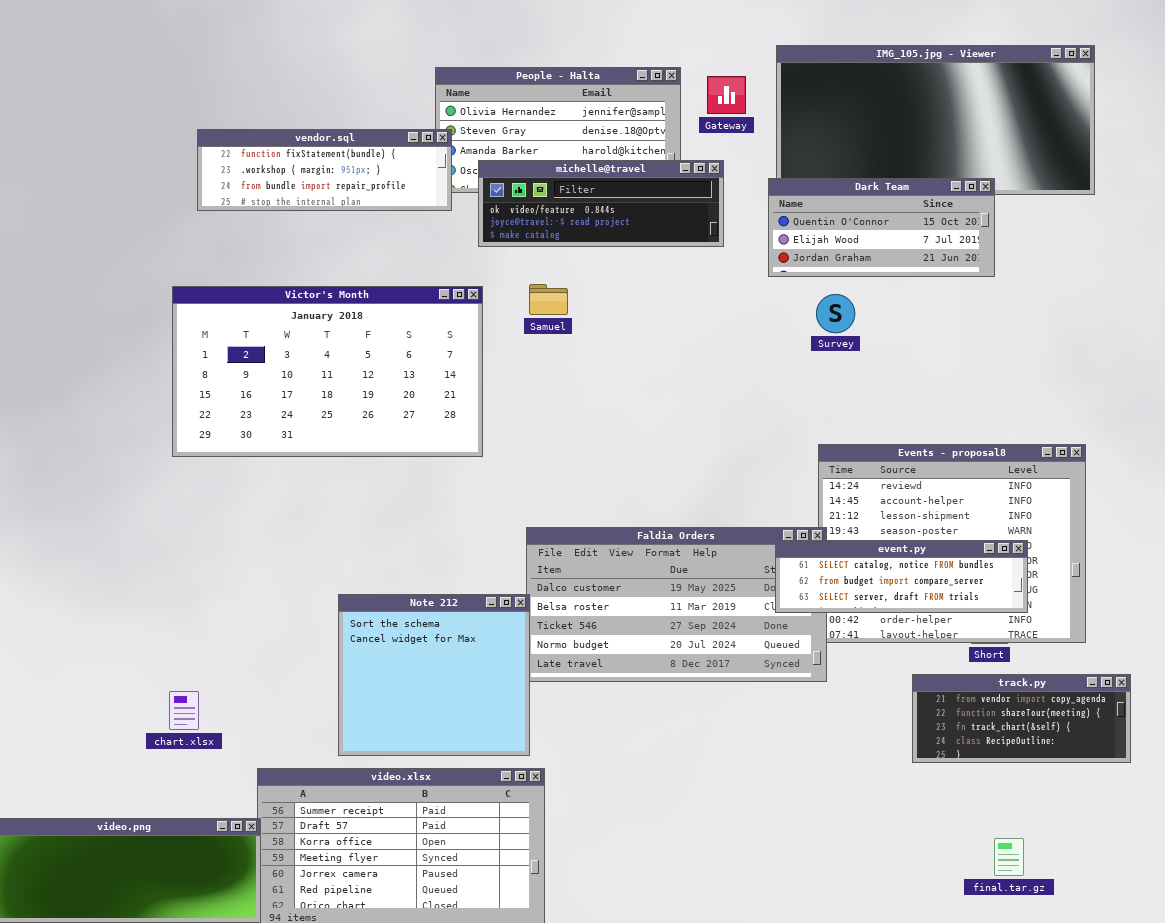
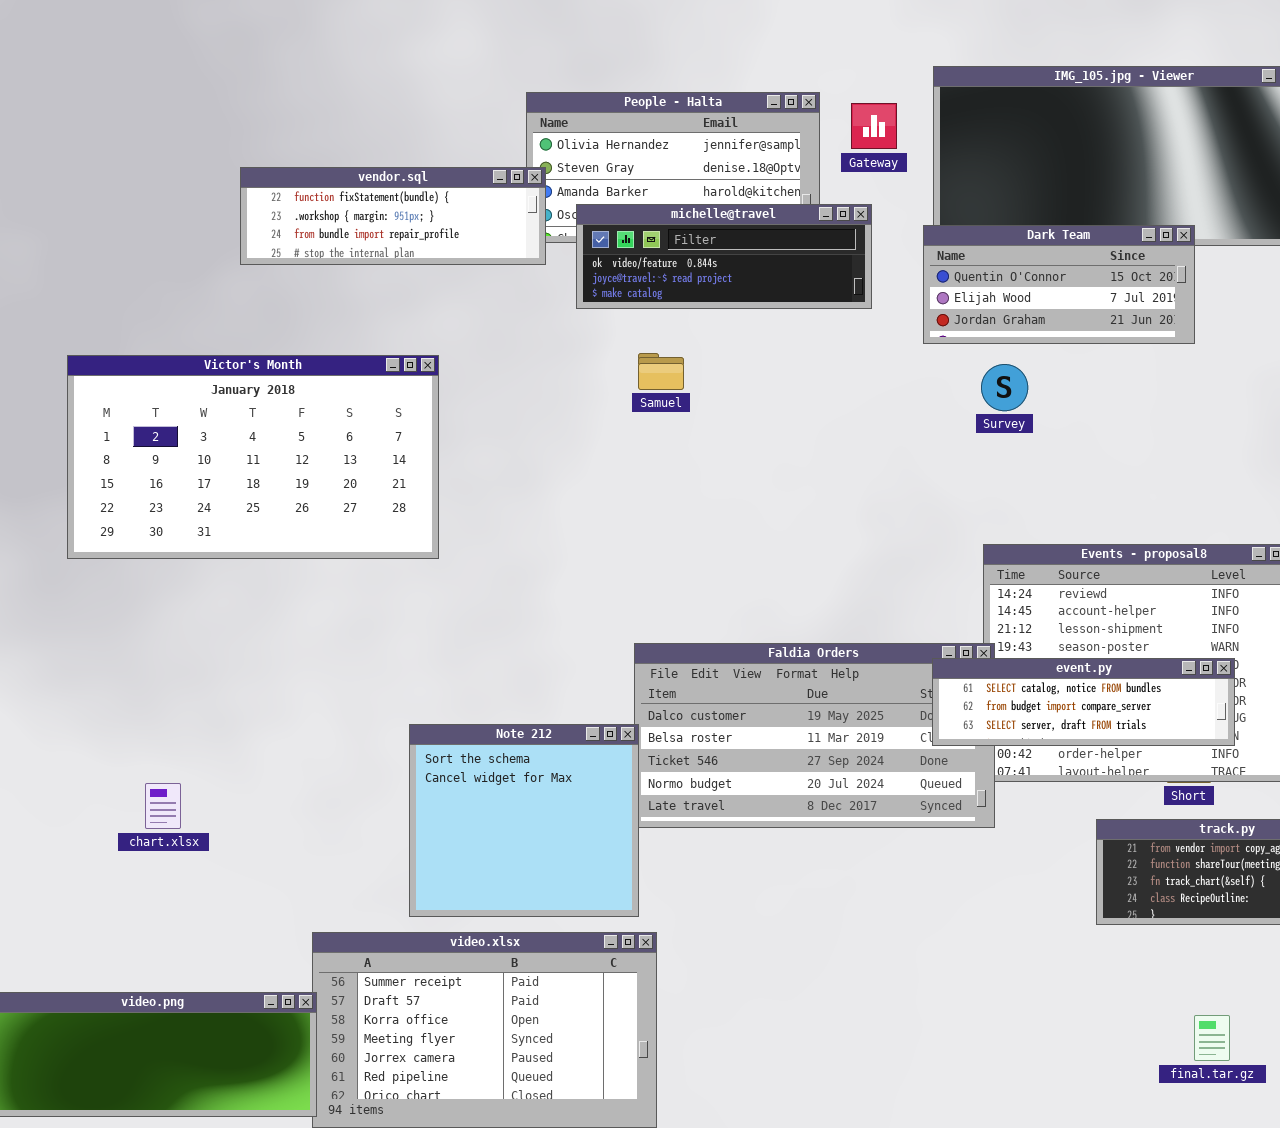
Victor's Month: [172,286,483,457] -> [67,355,439,559], moved
chart.xlsx: [169,691,199,730] -> [145,783,181,829], moved

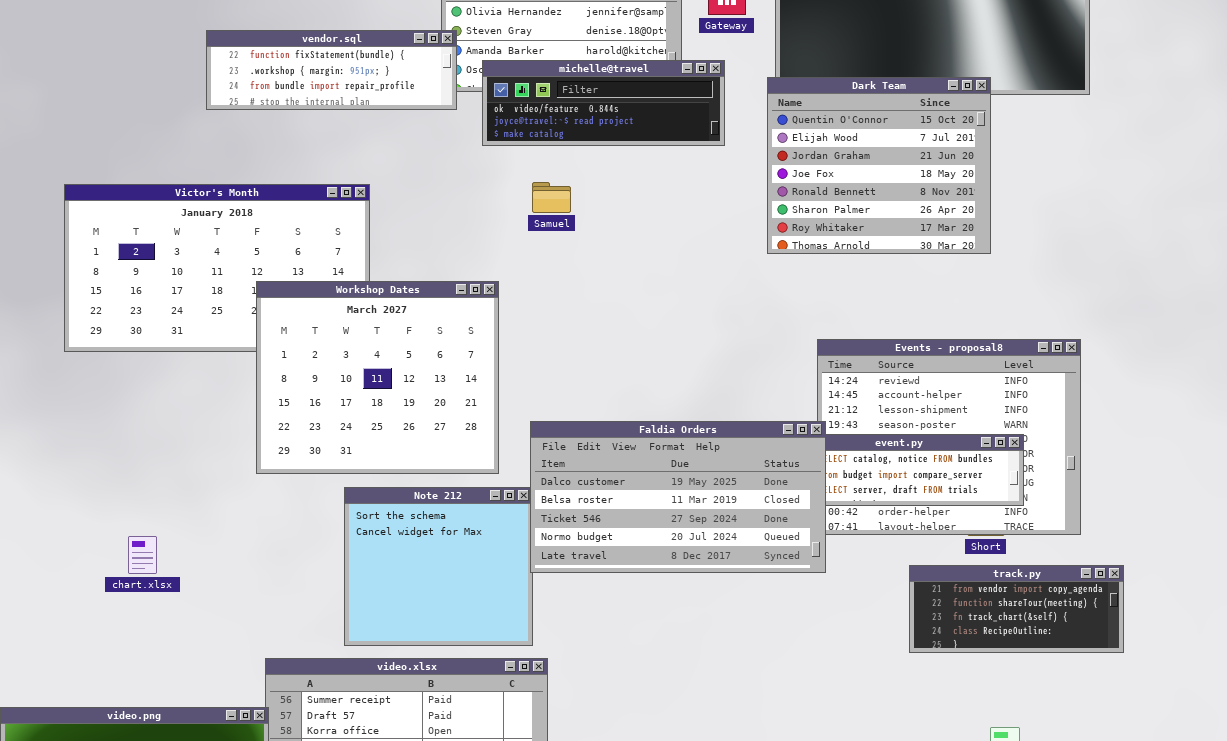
Dark Team: [923,225,1195,344] -> [767,77,991,254], resized
Workshop Dates: none -> [256,281,499,474], opened
Faldia Orders: [634,643,995,828] -> [530,421,826,573], raised

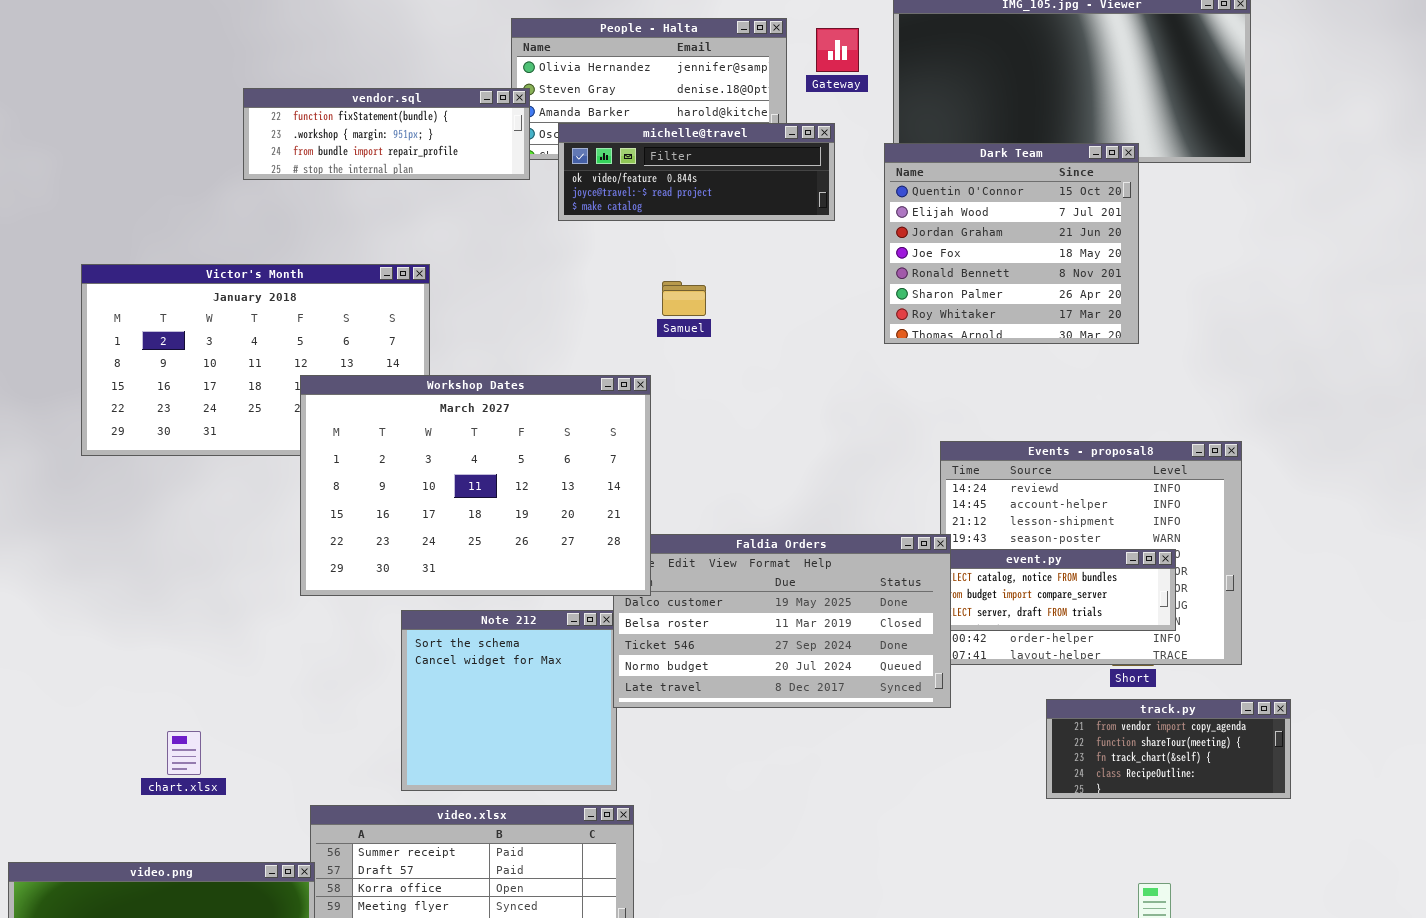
Samuel: [532,182,571,213] -> [662,281,706,316], moved
Workshop Dates: [256,281,499,474] -> [300,375,651,596], resized
chart.xlsx: [128,536,157,574] -> [167,731,201,775], moved

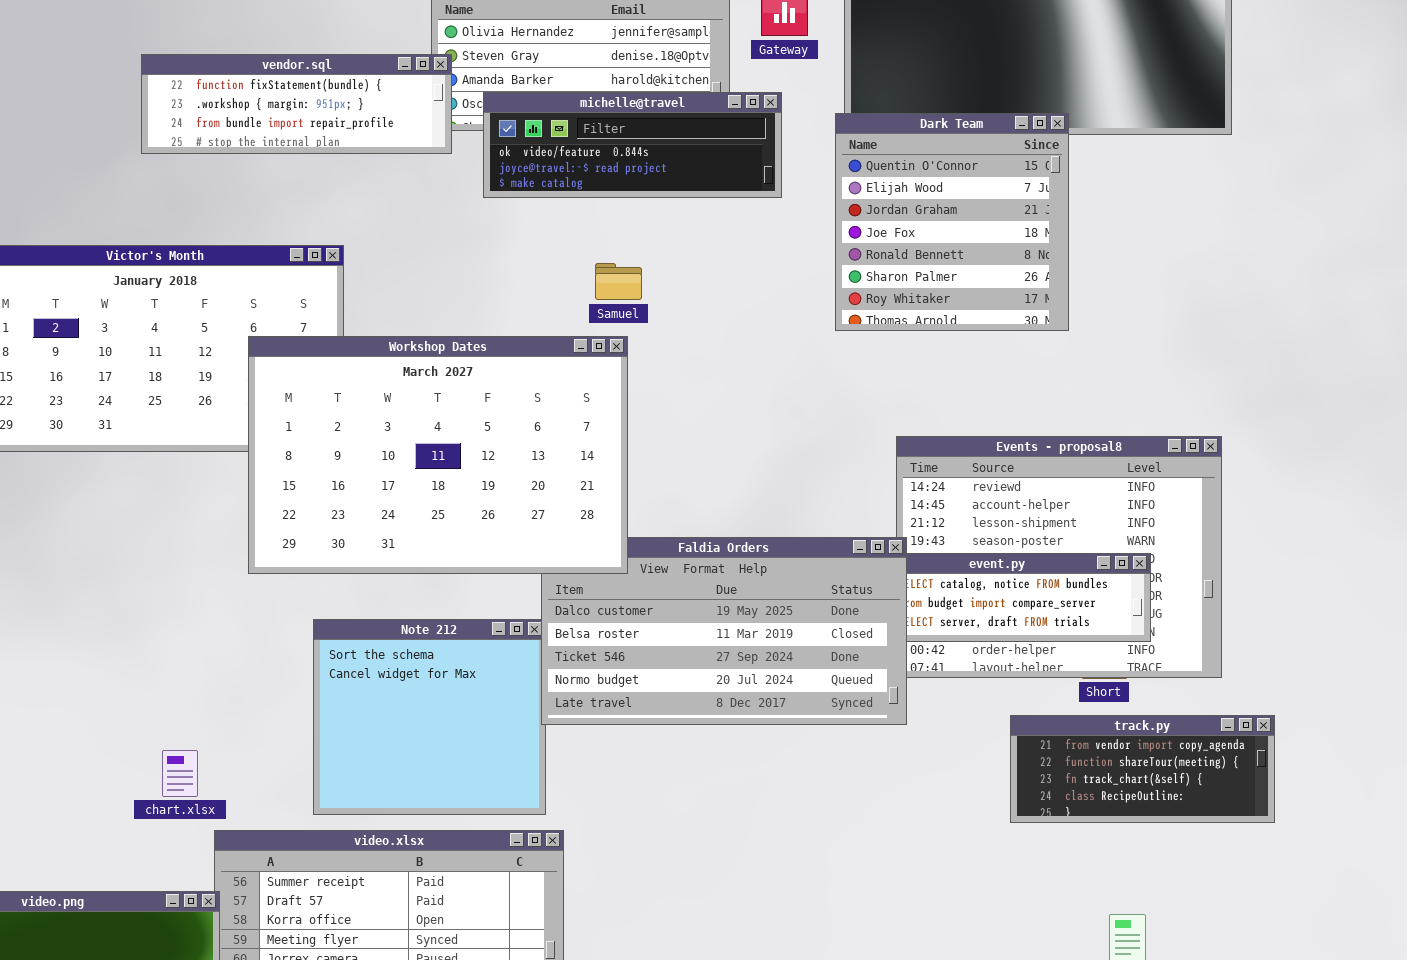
Dark Team: [884,143,1139,344] -> [835,113,1069,331], resized
Workshop Dates: [300,375,651,596] -> [248,336,628,574], moved
chart.xlsx: [167,731,201,775] -> [162,750,198,797], moved

